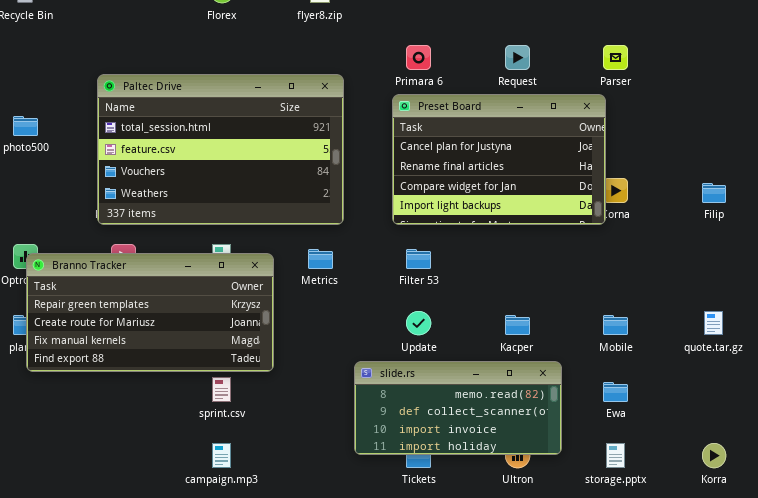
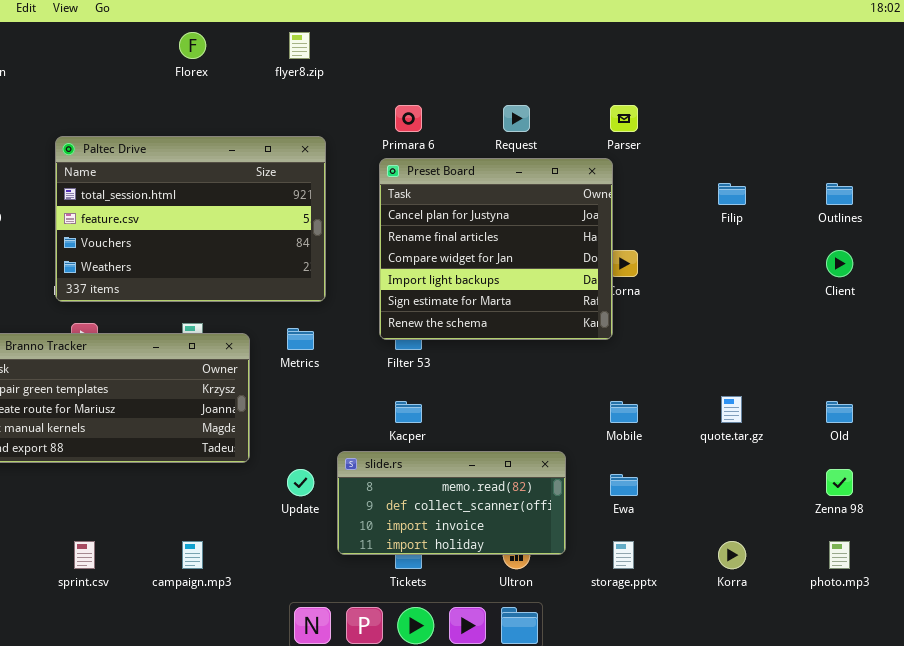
Preset Board: [392,94,606,225] -> [379,158,613,340], resized
Filip: [702,183,726,203] -> [718,183,746,205], moved
Update: [406,311,431,335] -> [287,469,314,496], moved
Kacper: [505,315,530,335] -> [395,401,422,423], moved
sprint.csv: [212,377,231,402] -> [74,541,95,569], moved

